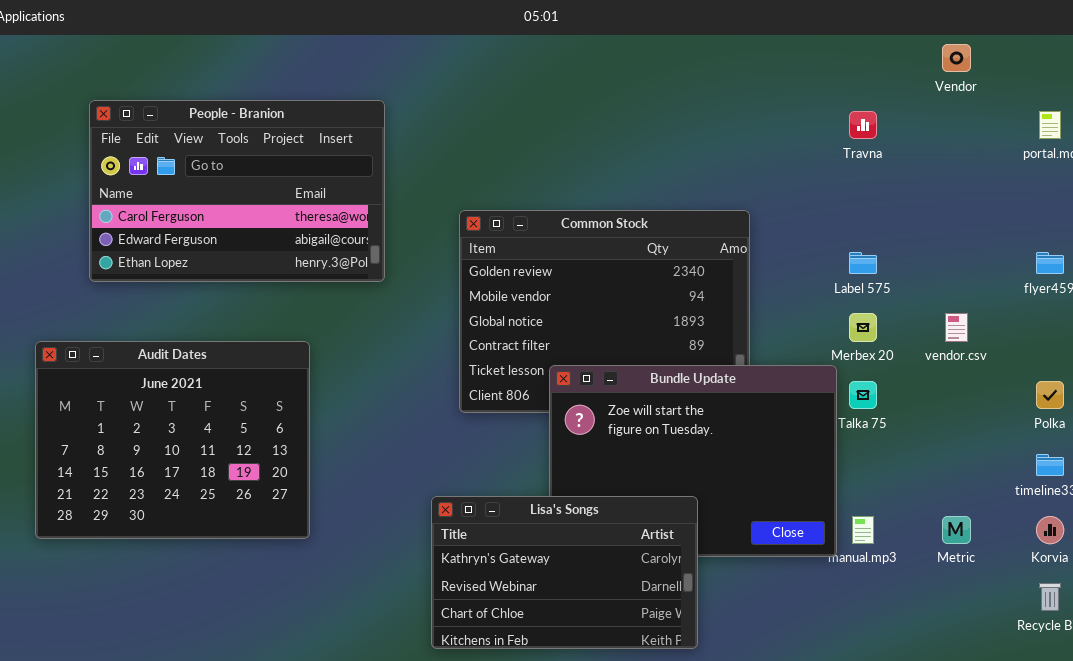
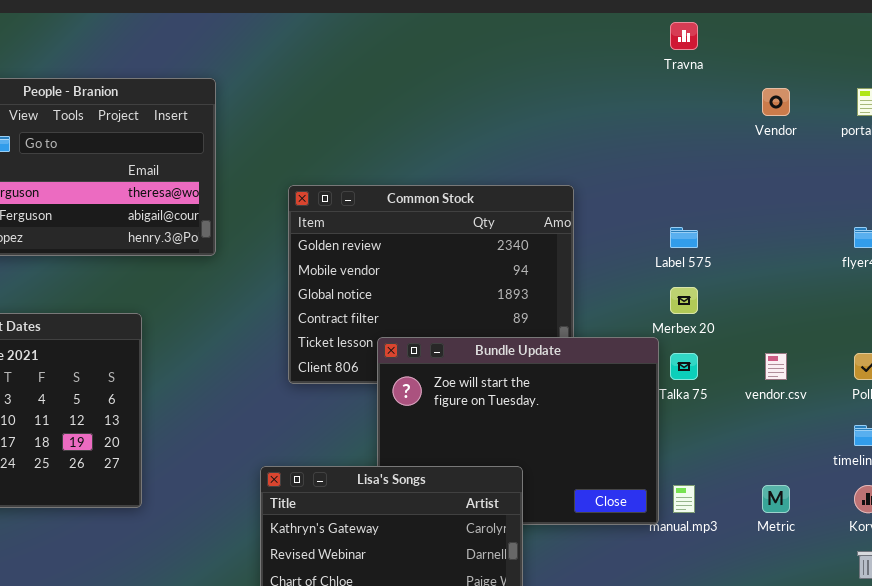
Vendor: [942,44,971,72] -> [762,88,790,116], moved
Travna: [849,111,877,139] -> [670,22,698,50], moved
vendor.csv: [945,313,968,342] -> [765,353,787,380], moved

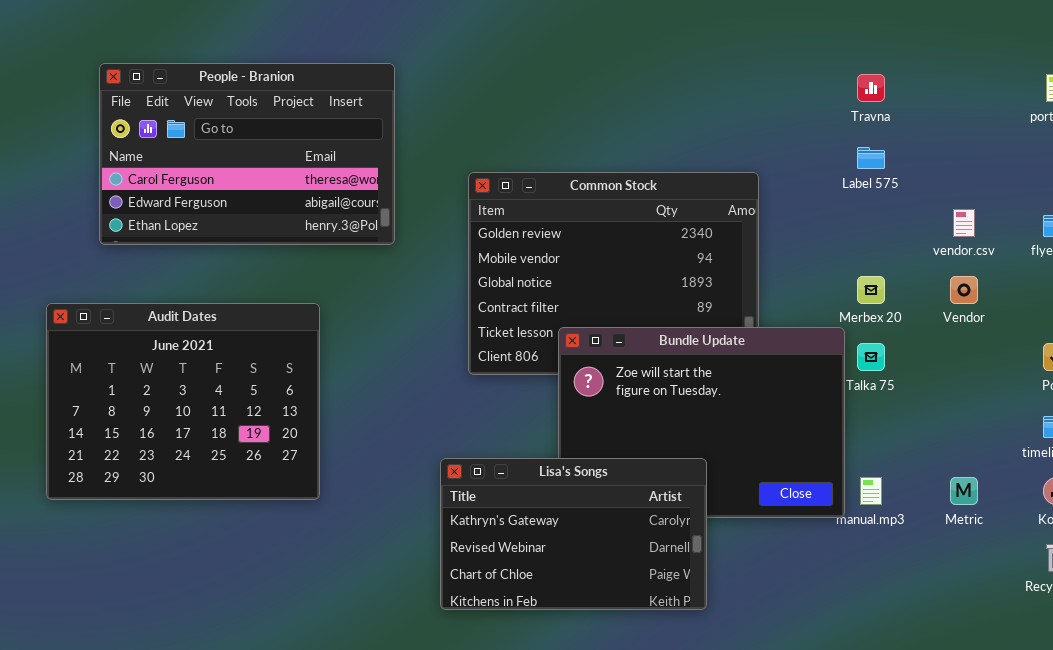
Travna: [670,22,698,50] -> [857,74,885,102], moved
Vendor: [762,88,790,116] -> [950,276,978,304], moved
Label 575: [670,227,698,248] -> [857,147,885,169], moved
vendor.csv: [765,353,787,380] -> [953,209,975,237], moved

